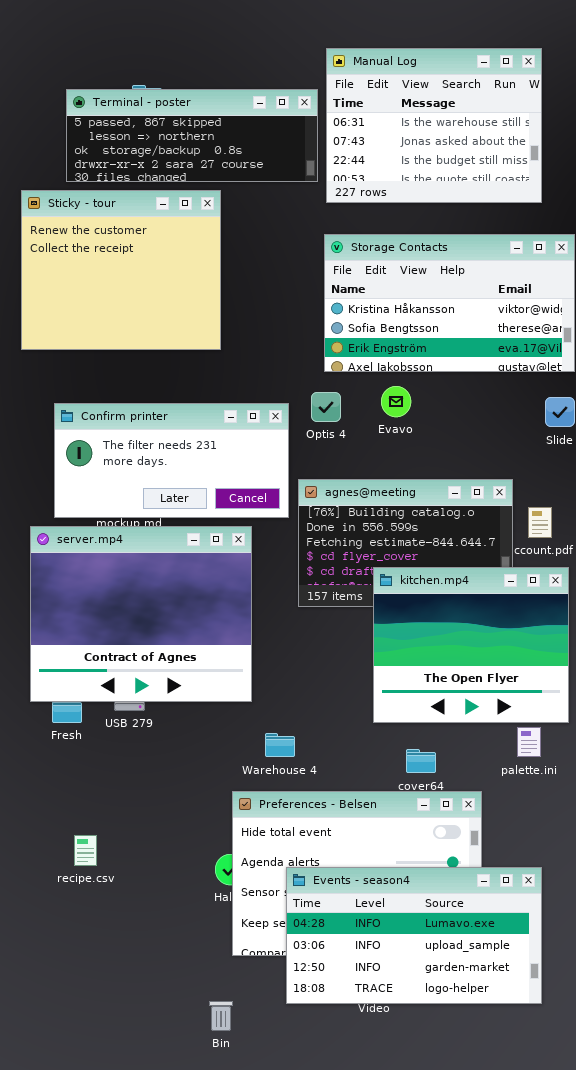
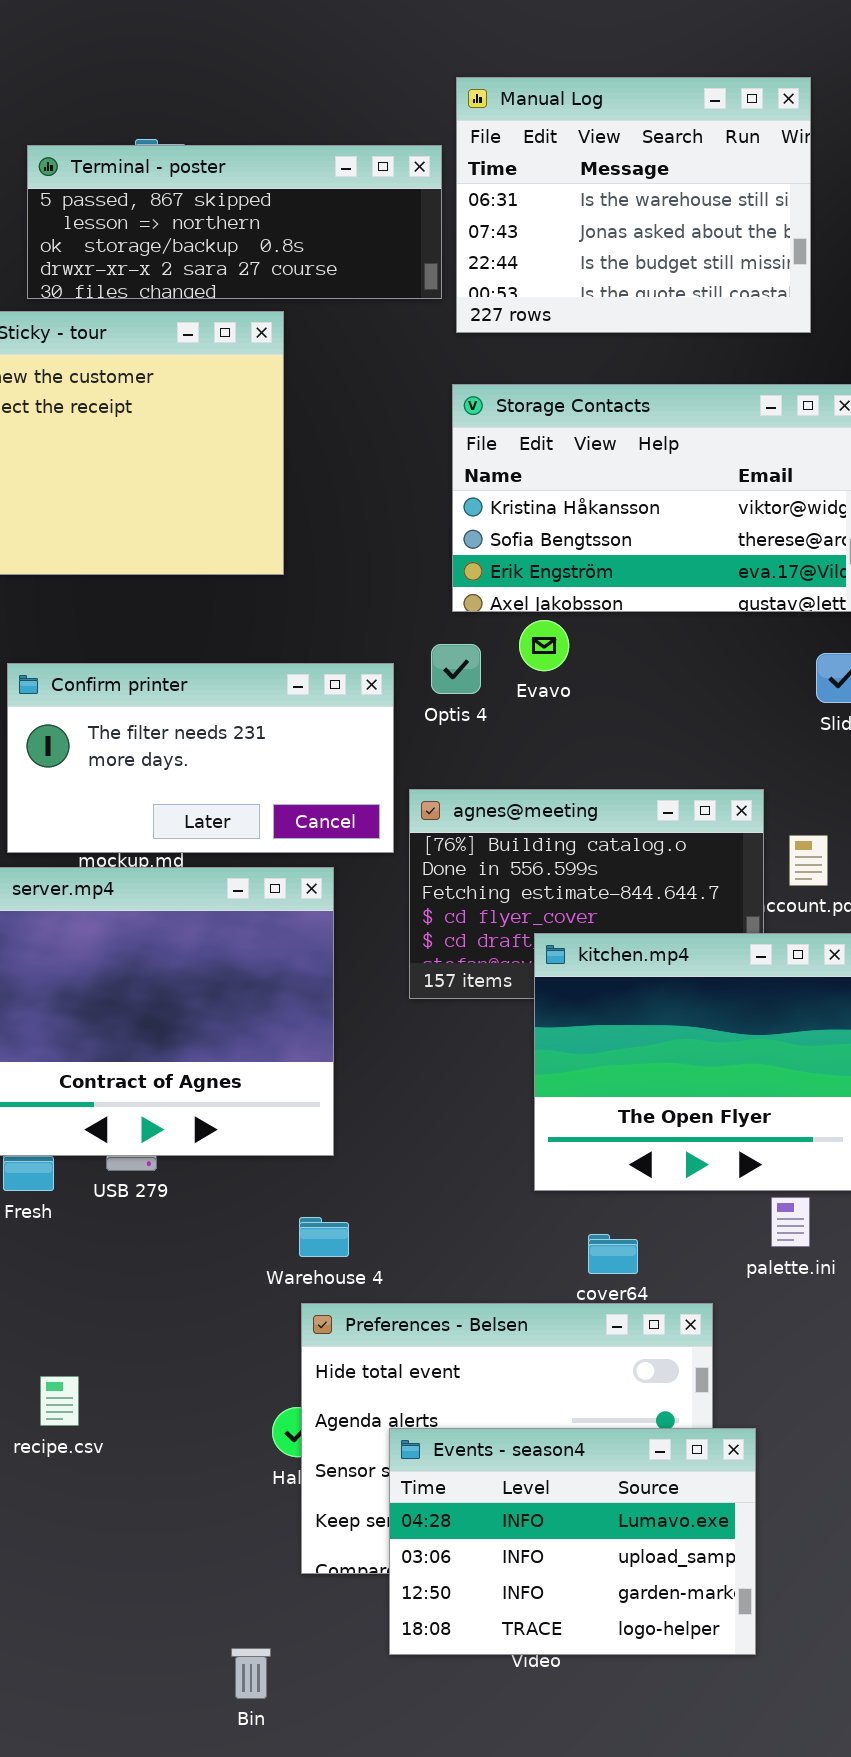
Evavo: [381,386,411,417] -> [519,620,569,671], moved
Warehouse 4: [265,733,295,757] -> [299,1217,349,1257], moved
Events - season4: [286,867,542,1004] -> [389,1428,756,1655], resized
Bin: [209,1001,233,1031] -> [231,1648,271,1699], moved

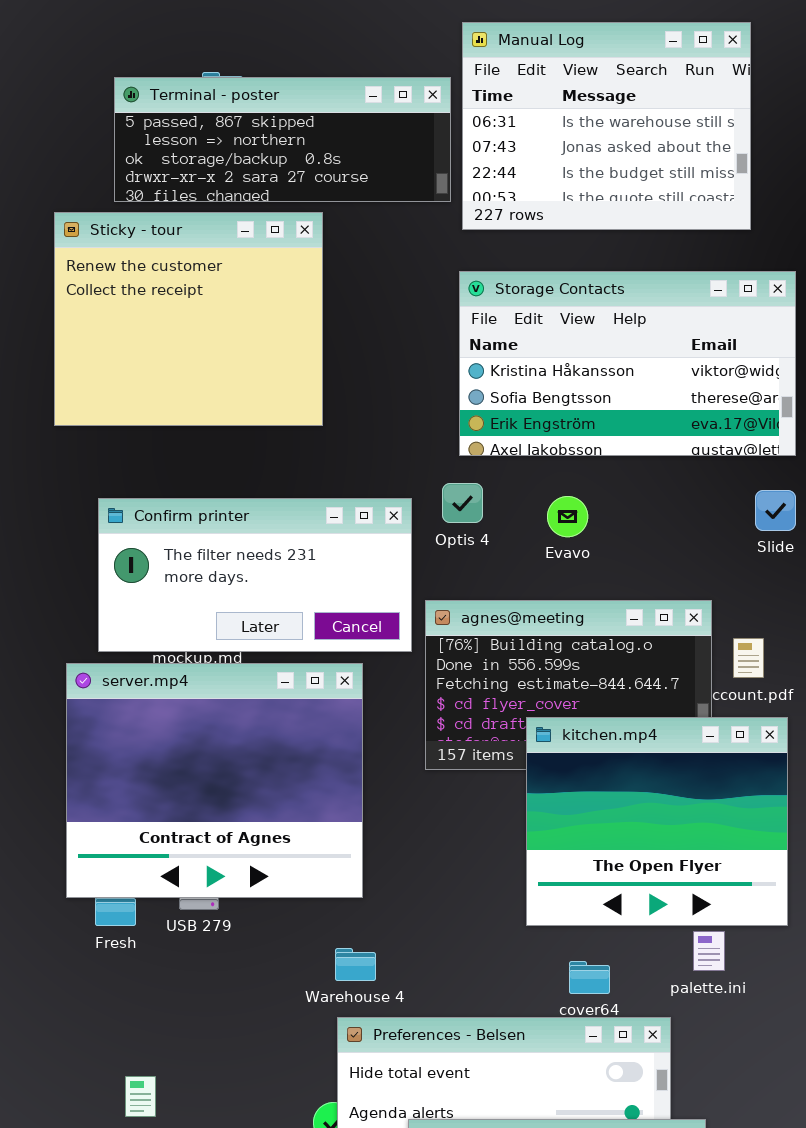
Evavo: [519,620,569,671] -> [547,496,588,537], moved
palette.ini: [771,1197,810,1247] -> [693,931,725,971], moved

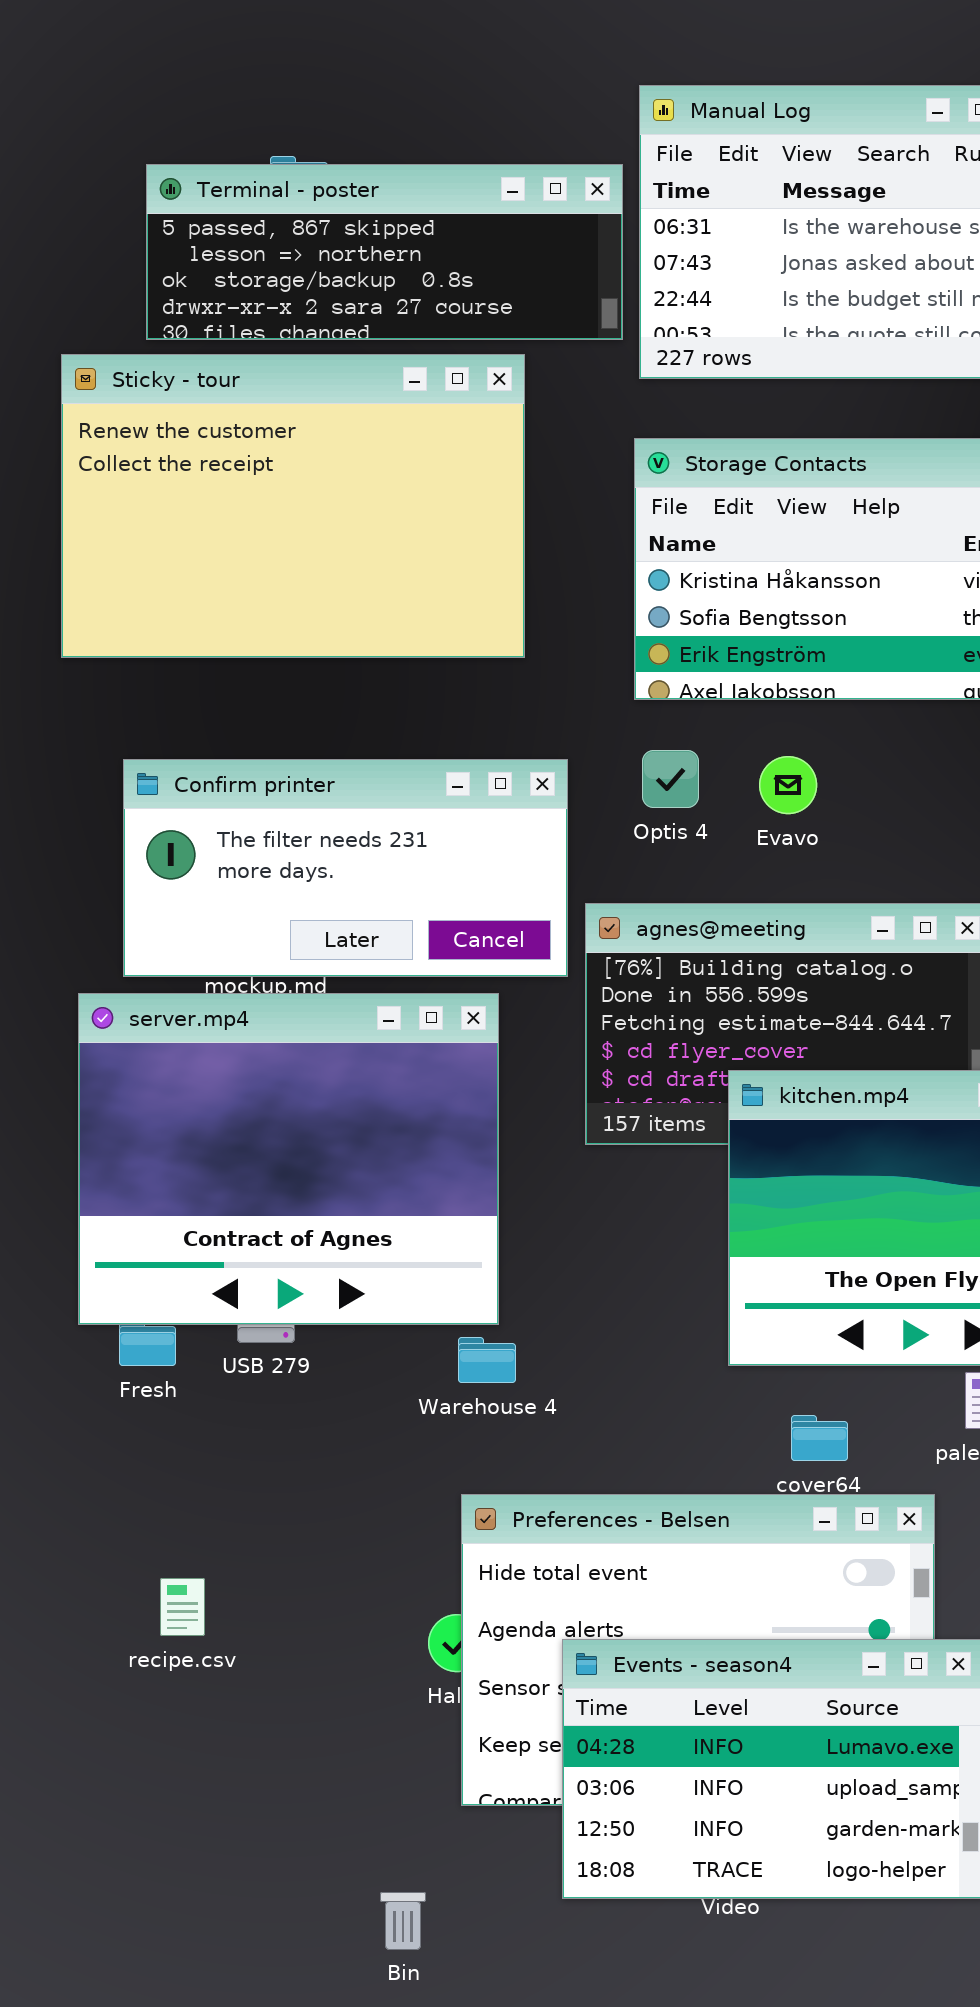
Sticky - tour: [54,212,323,426] -> [61,354,525,658], resized
Optis 4: [442,483,483,523] -> [642,750,699,808], moved
Warehouse 4: [335,948,376,981] -> [458,1337,516,1383], moved

